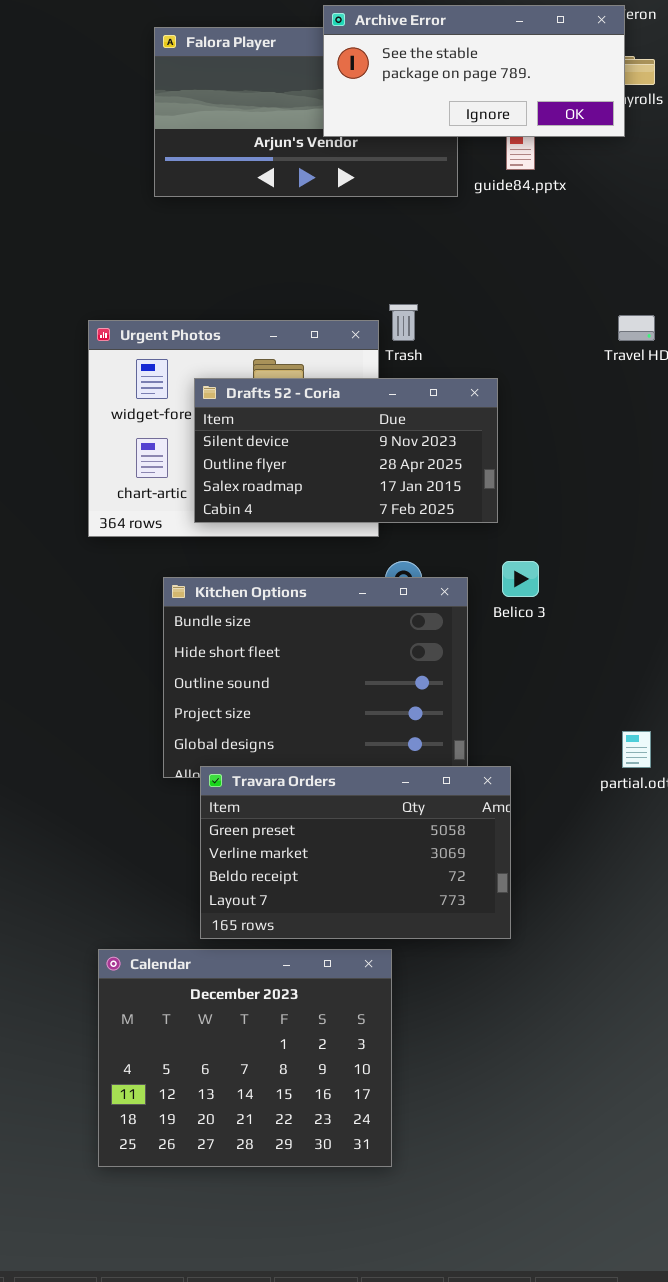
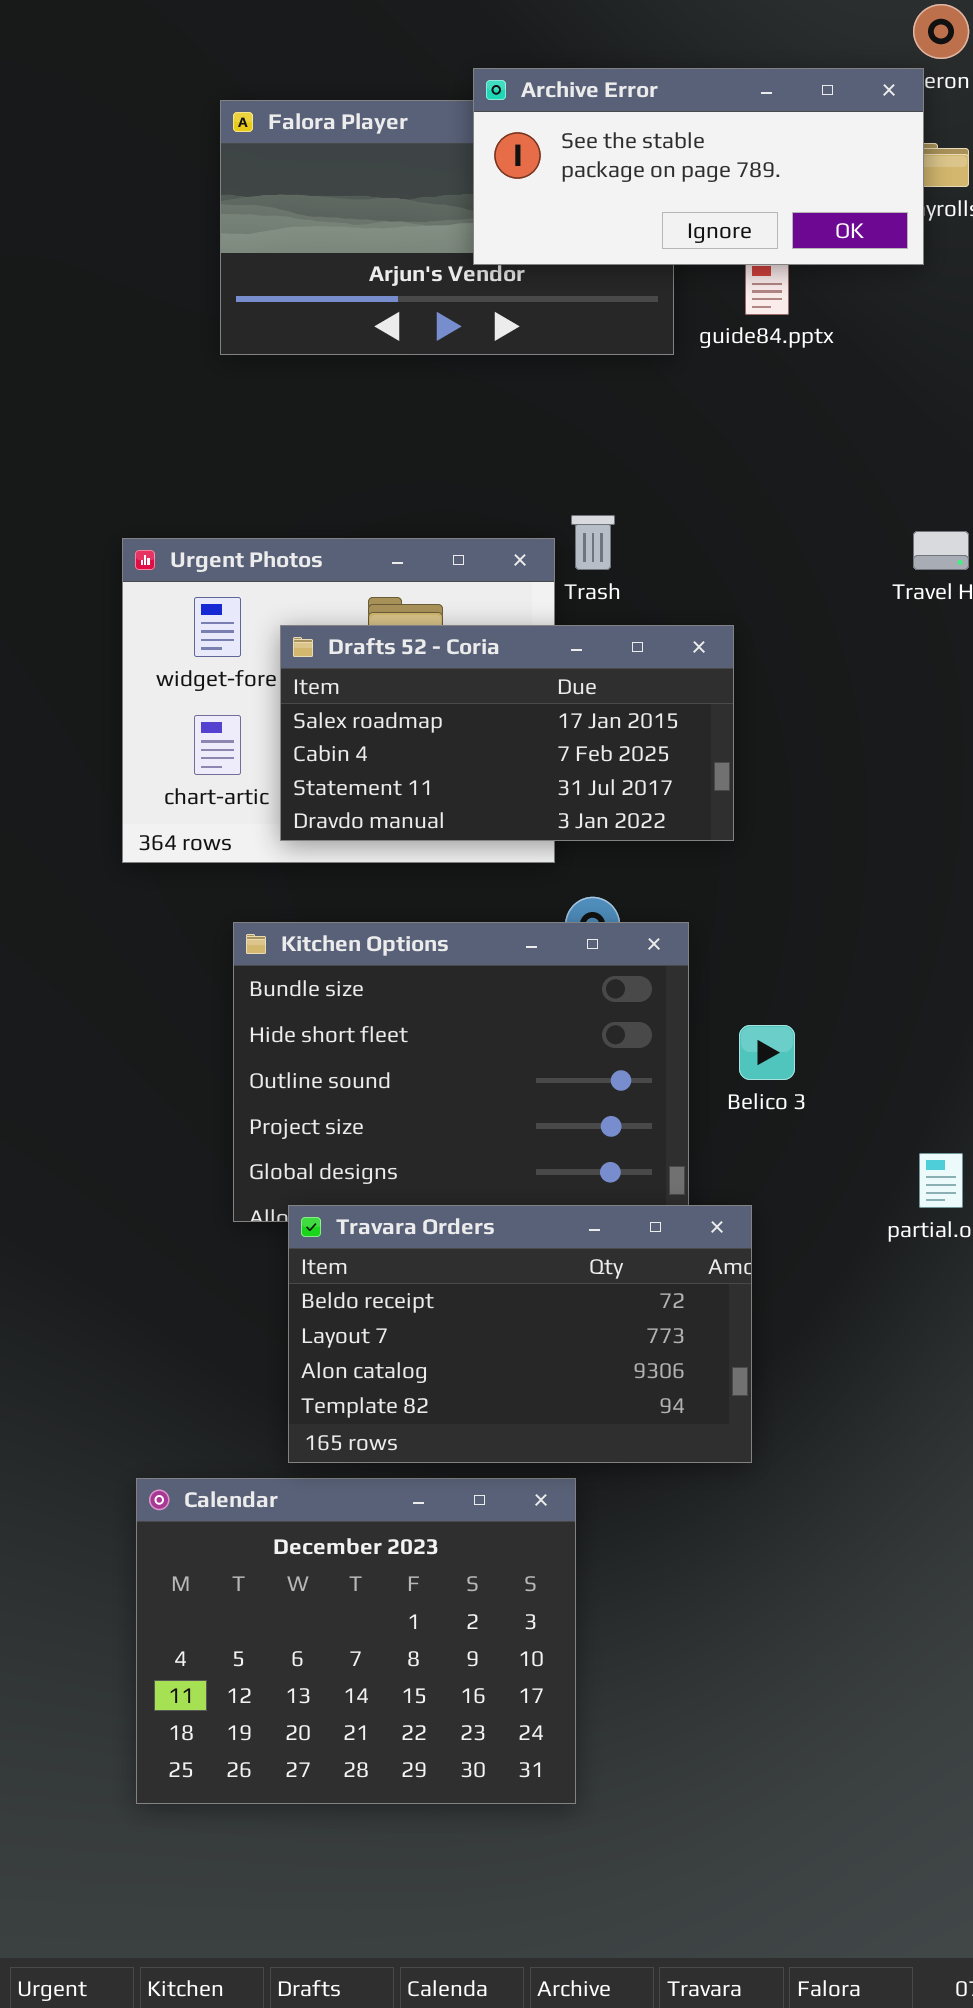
Drafts 52 - Coria: [194,378,498,523] -> [280,625,734,841], scrolled down 2 rows
Belico 3: [502,561,539,597] -> [739,1025,795,1080], moved
Travara Orders: [200,766,511,939] -> [288,1205,752,1463], scrolled down 2 rows

